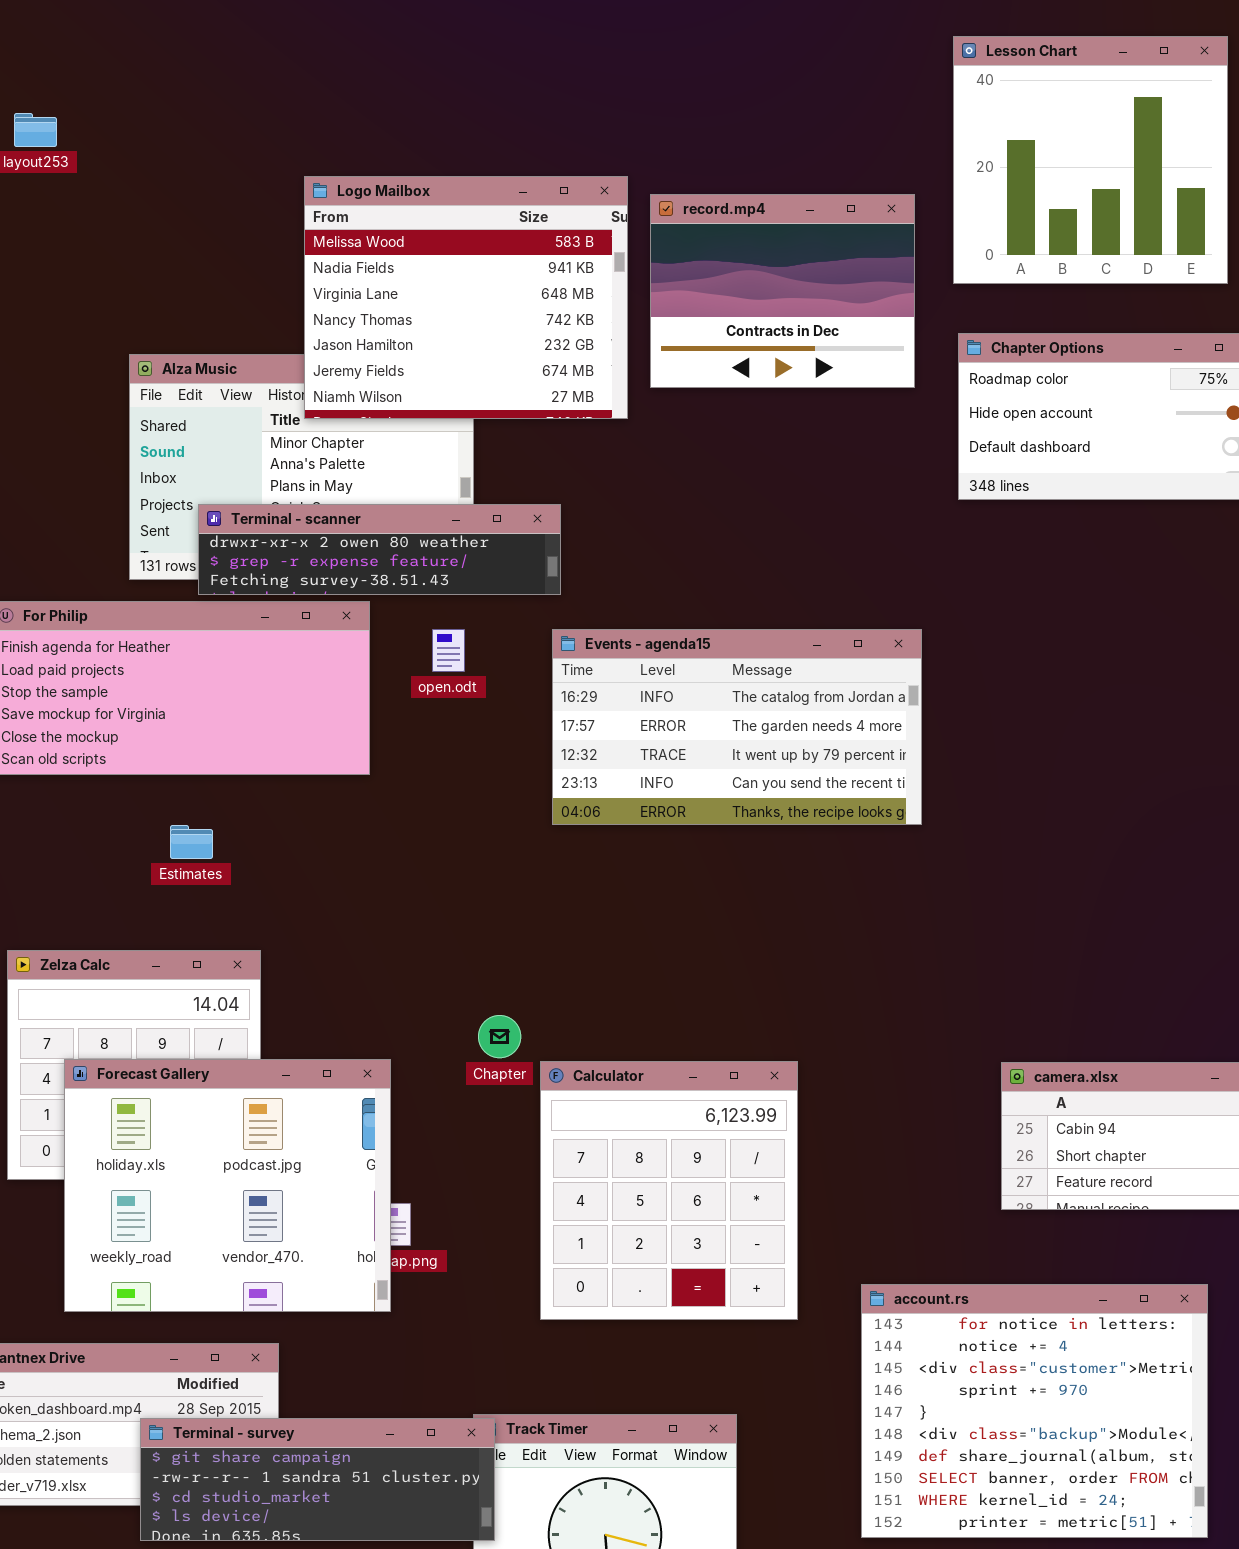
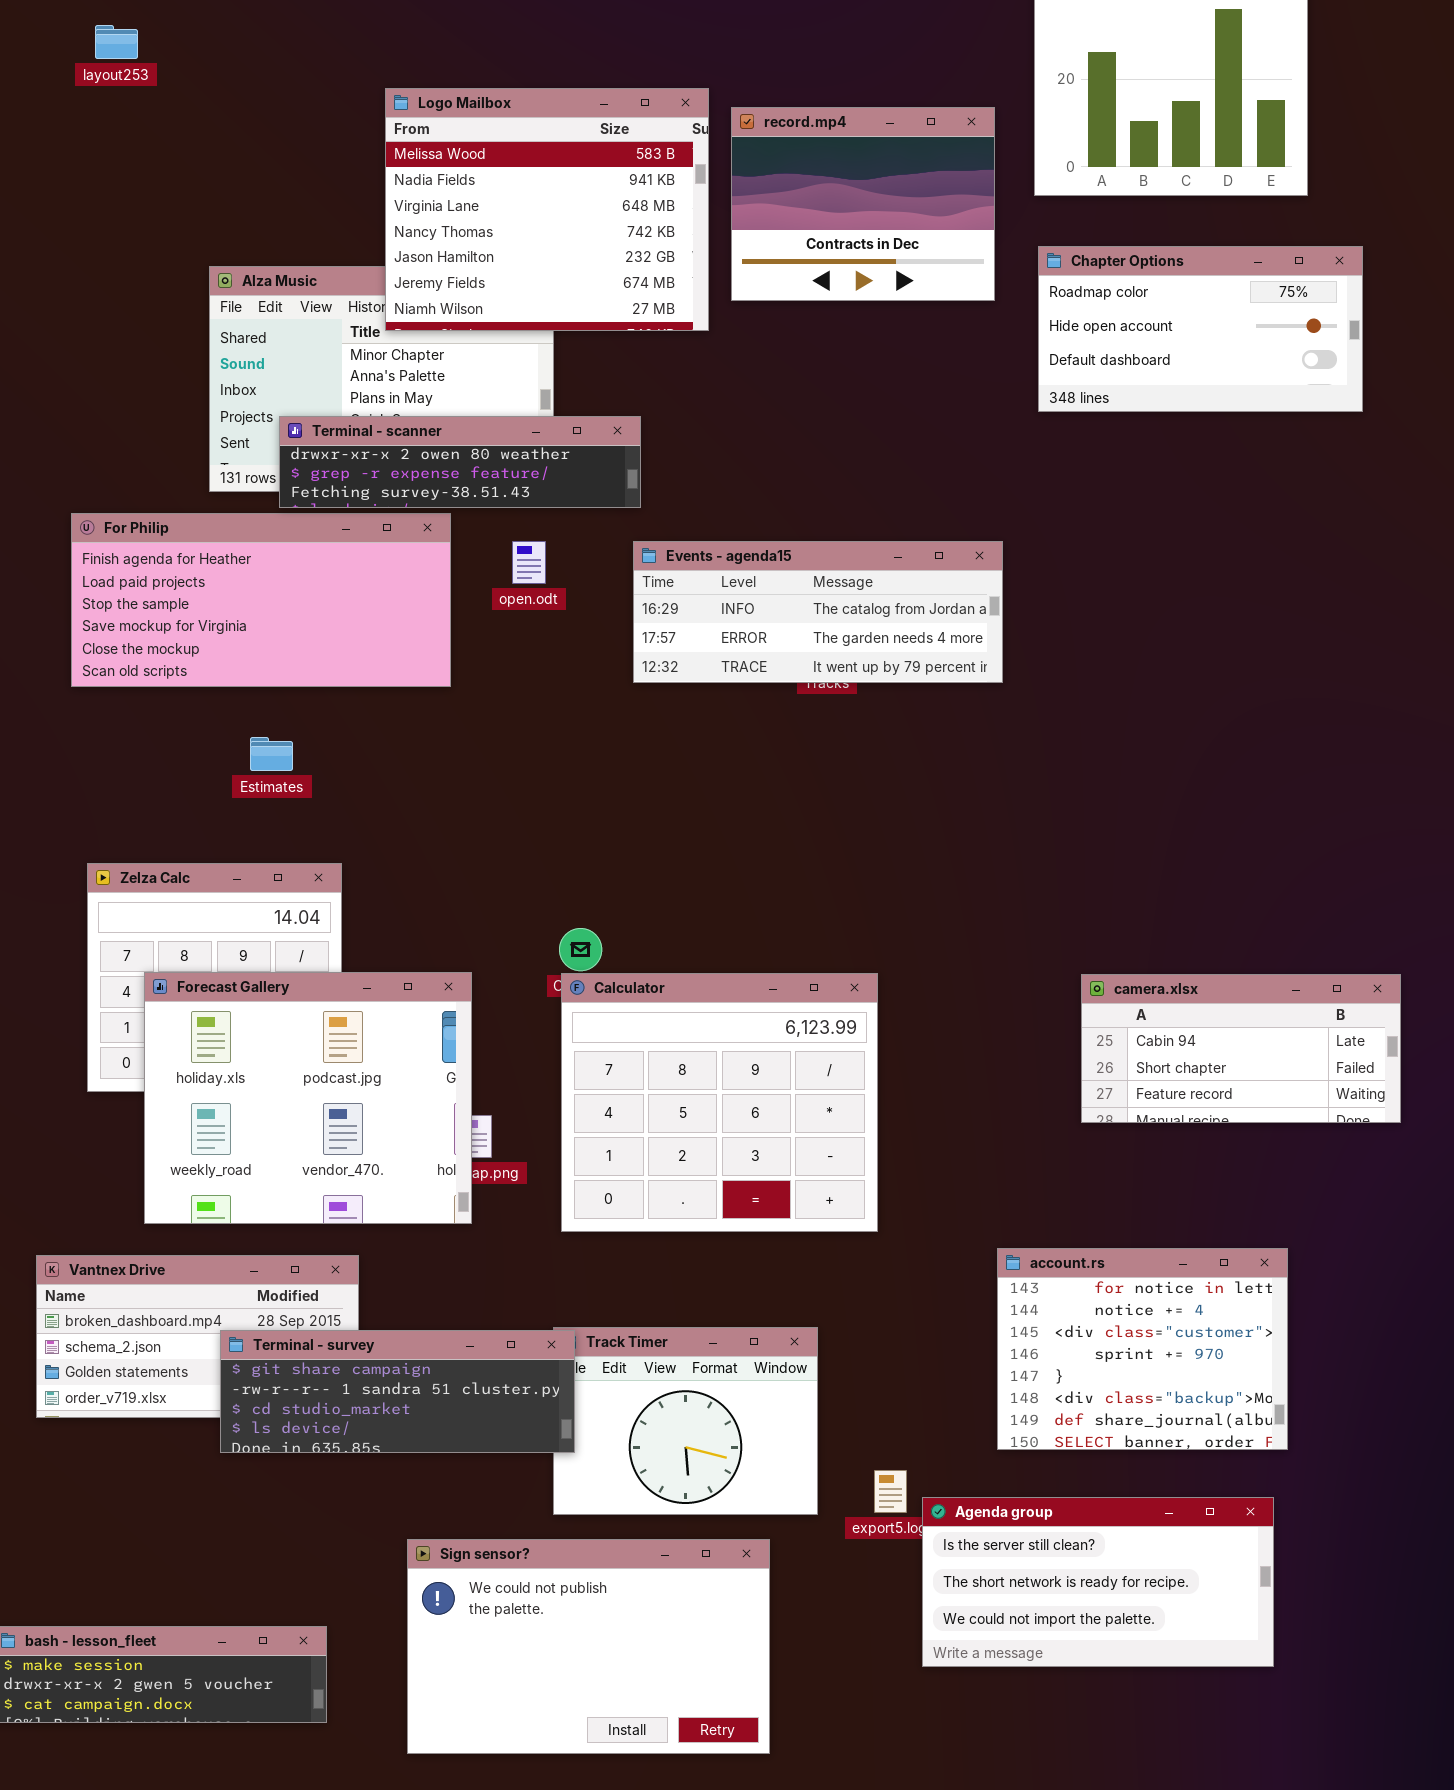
Events - agenda15: [552,629,922,825] -> [633,541,1003,683], resized
Calculator: [540,1061,798,1320] -> [561,973,878,1232], resized
account.rs: [861,1284,1208,1538] -> [997,1248,1288,1450], resized

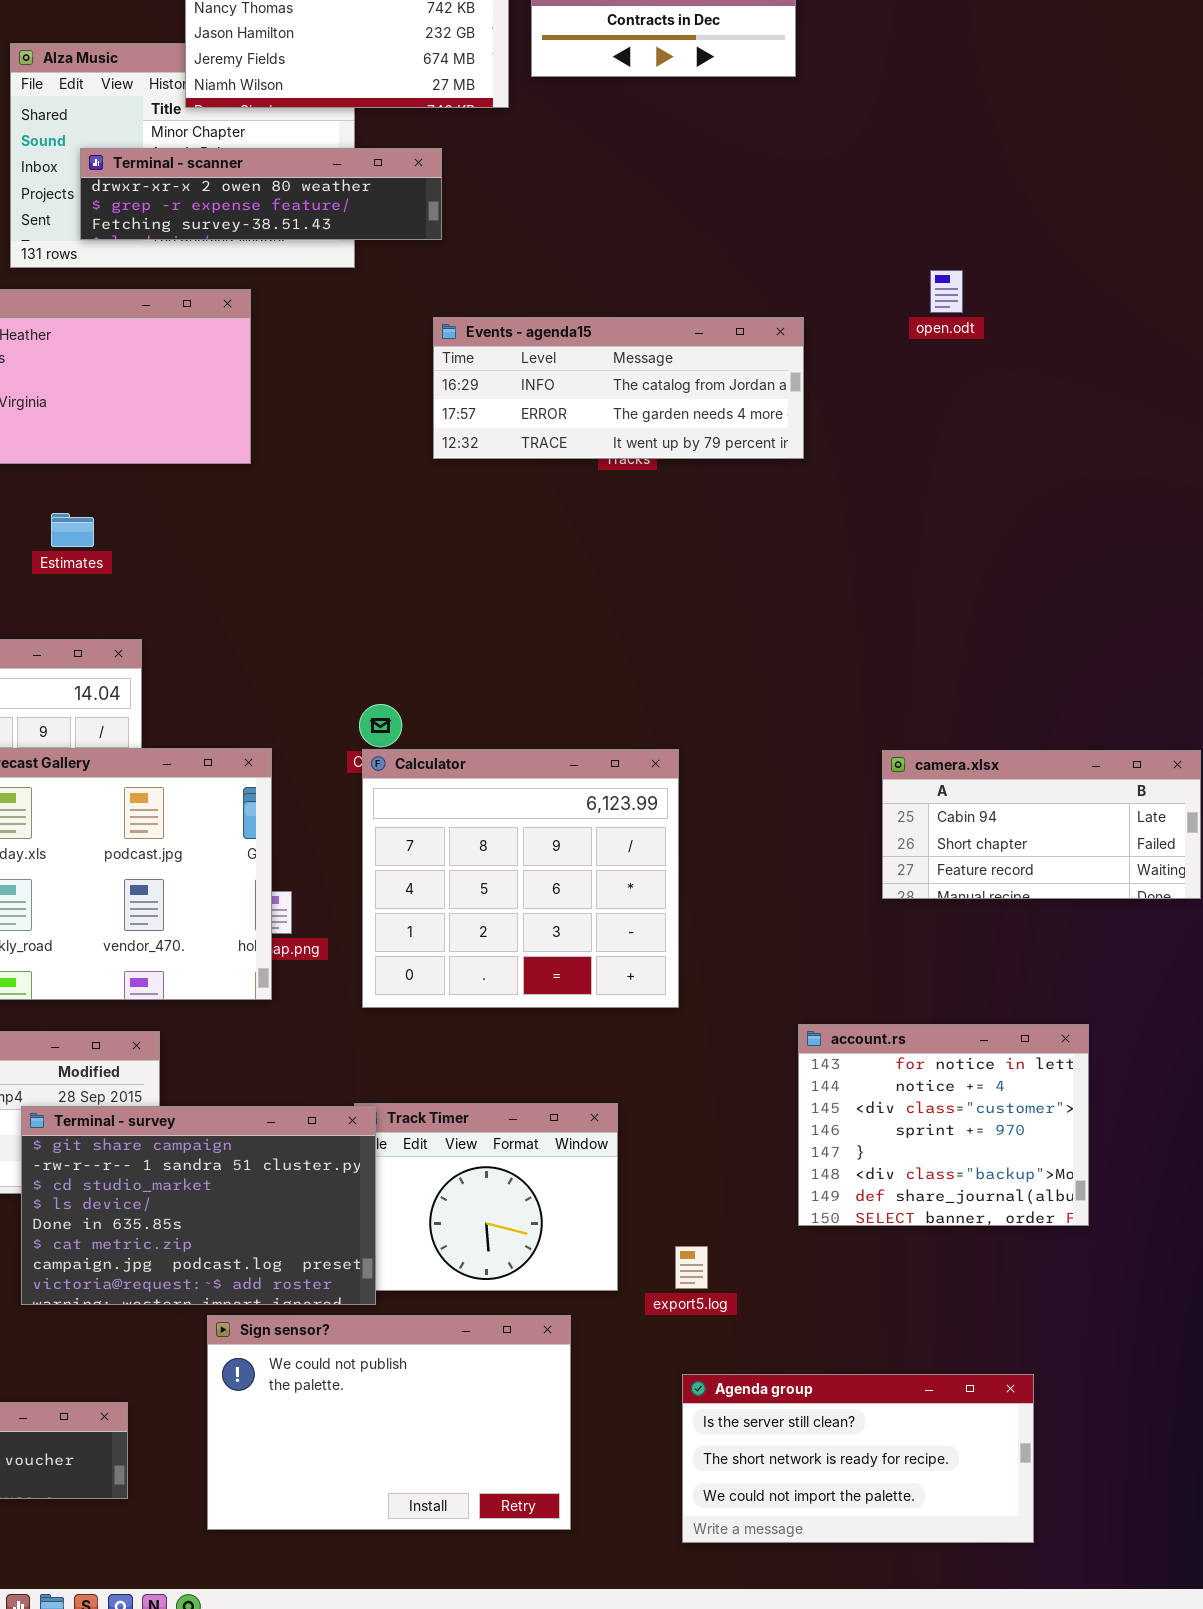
Chapter Options: [1038,246,1363,412] -> none, closed
Terminal - scanner: [279,416,641,508] -> [80,148,442,240], moved
open.odt: [512,541,546,584] -> [930,270,963,313], moved
Terminal - survey: [220,1330,575,1453] -> [21,1106,376,1305], resized
Agenda group: [922,1497,1274,1667] -> [682,1374,1034,1543], moved

